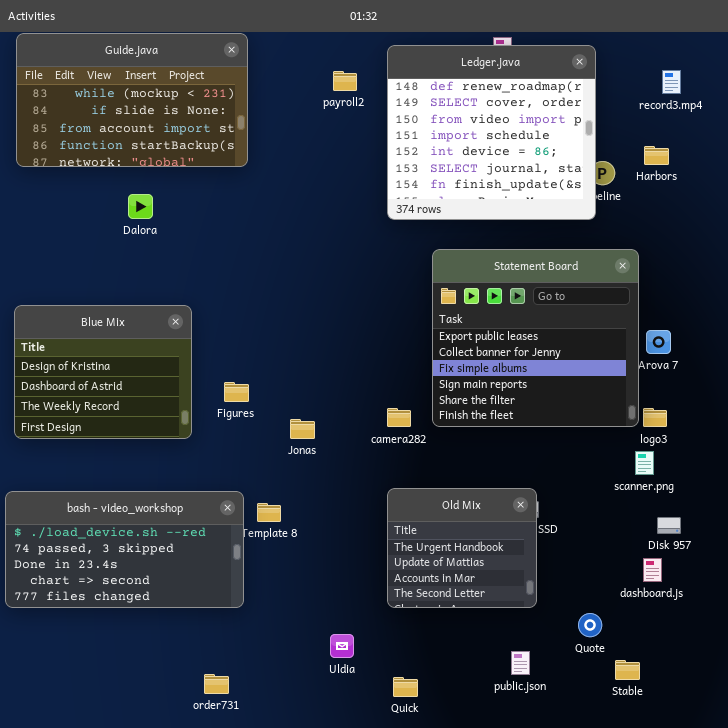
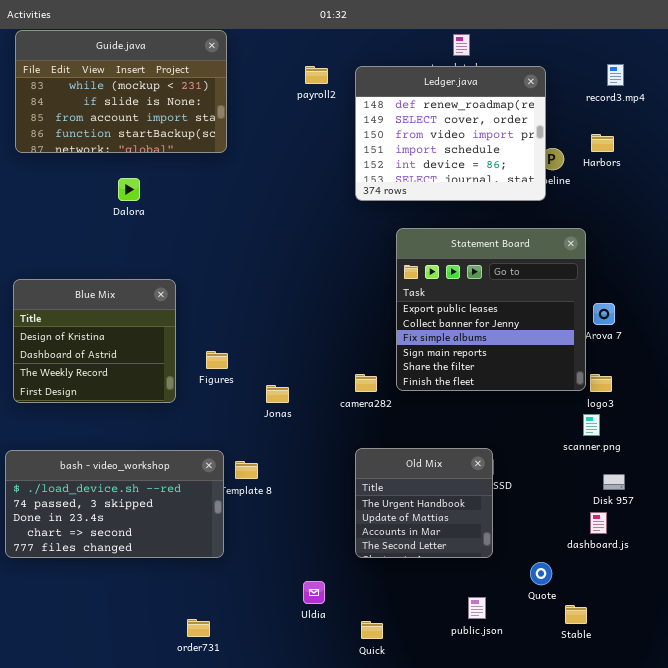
Ledger.java: [387,45,596,220] -> [355,66,546,201], resized

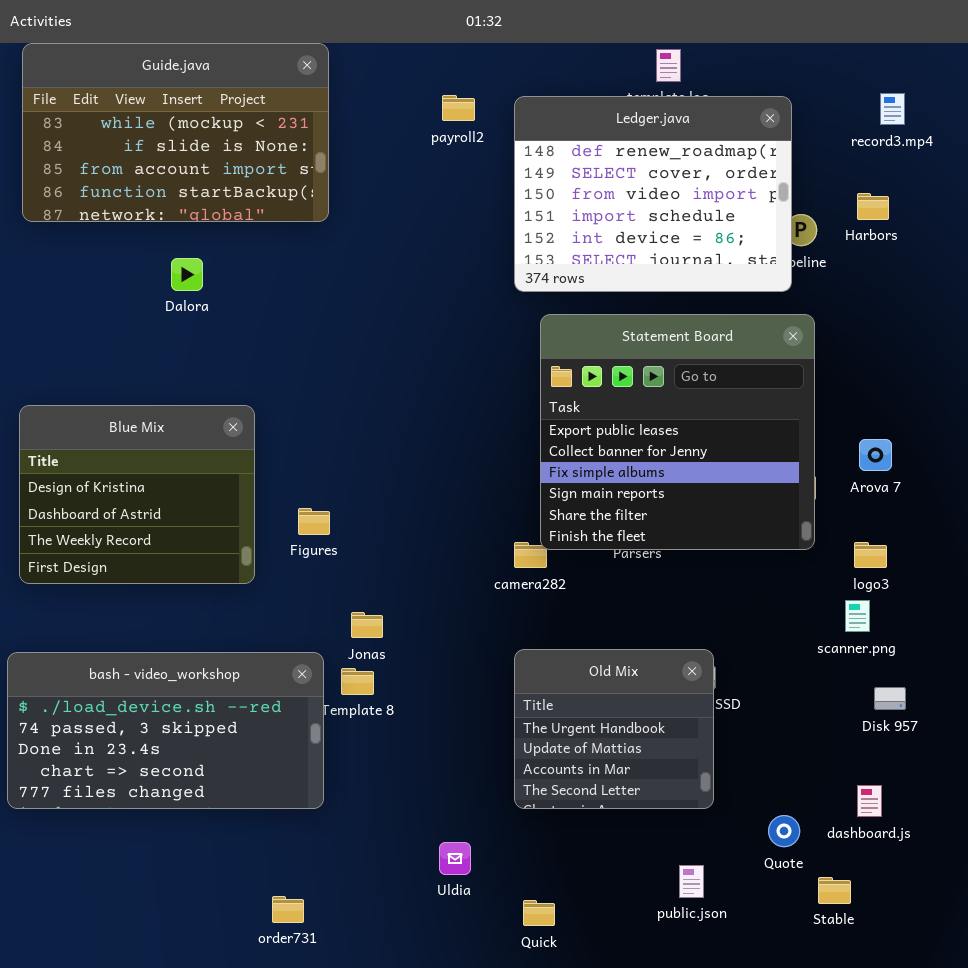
Statement Board: [396,228,586,391] -> [540,314,815,550], moved
Jonas: [266,385,289,403] -> [351,612,383,638], moved
dashboard.js: [590,512,607,534] -> [857,785,882,817], moved

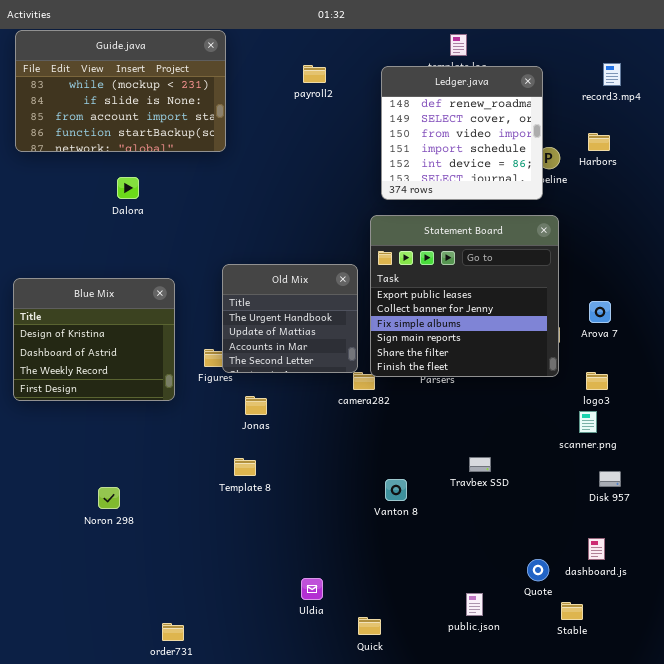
Ledger.java: [514,96,792,292] -> [381,66,543,200], resized
Jonas: [351,612,383,638] -> [245,396,267,415], moved
Old Mix: [514,649,714,809] -> [222,264,358,373], moved
bash - video_workshop: [7,652,324,809] -> none, closed
order731: [272,896,304,923] -> [162,623,184,641], moved

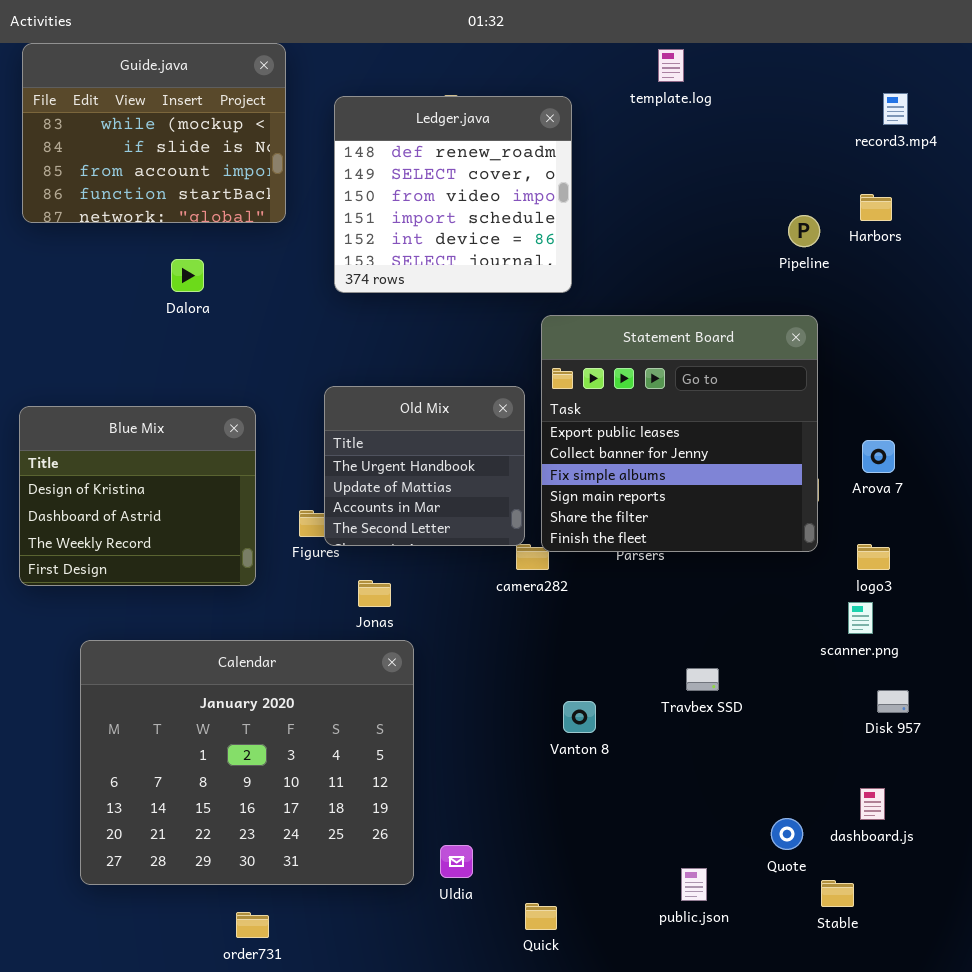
Guide.java: [15,30,226,152] -> [22,43,286,223], resized
Ledger.java: [381,66,543,200] -> [334,96,572,293], moved
Calendar: none -> [80,640,414,885], opened

